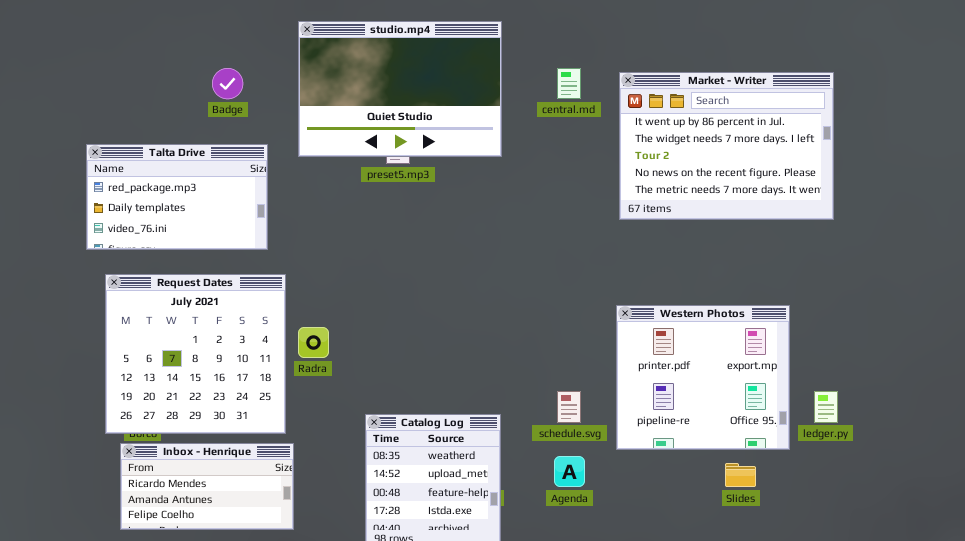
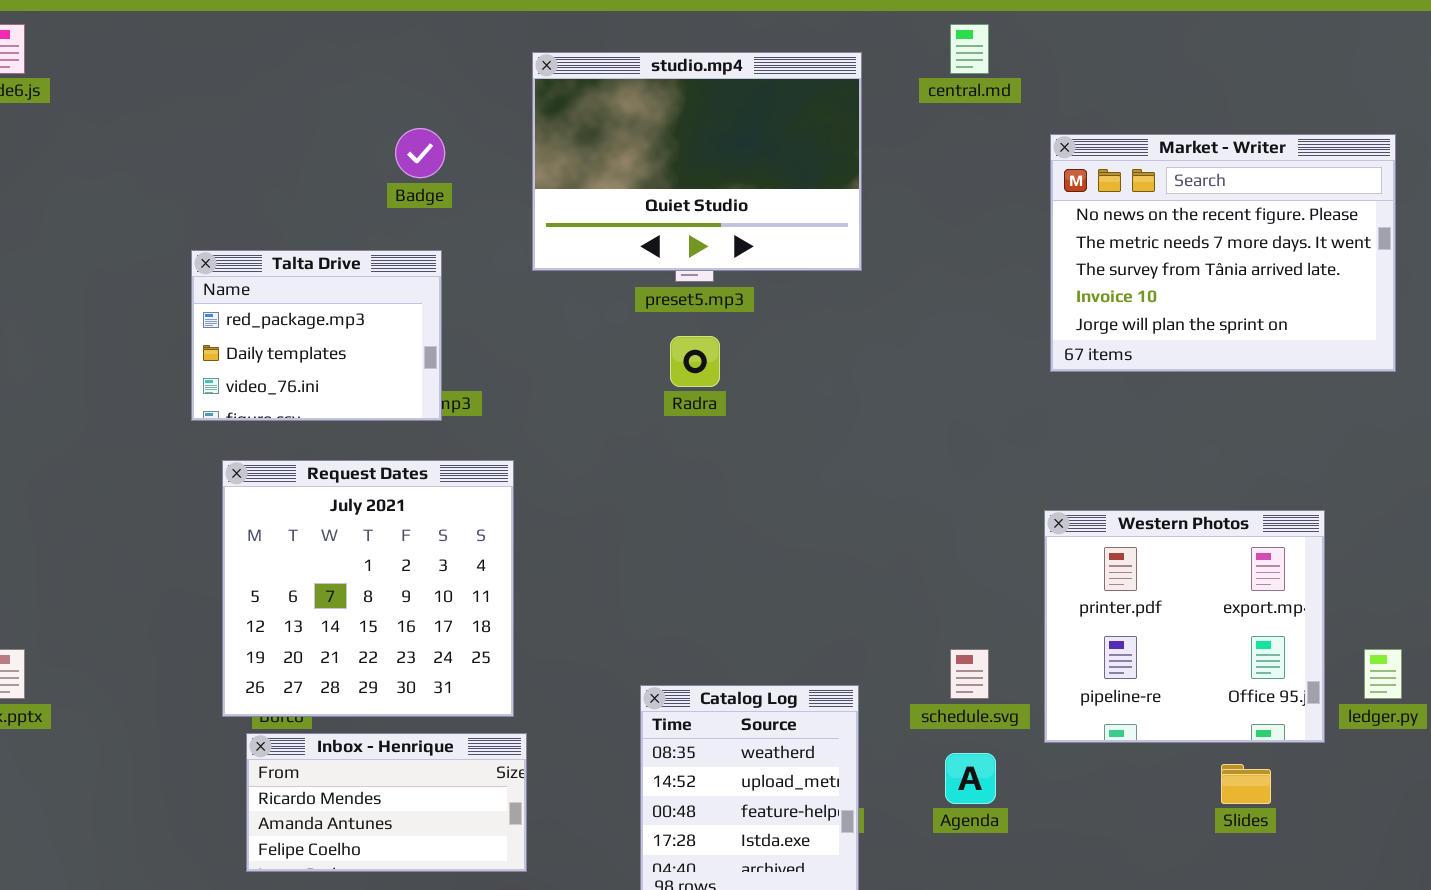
central.md: [557,68,581,99] -> [950,24,989,74], moved
Market - Writer: [619,72,834,220] -> [1050,134,1396,372], scrolled down 3 rows
Talta Drive: [86,144,268,250] -> [191,250,442,421], resized
Radra: [298,327,329,358] -> [670,336,720,387], moved

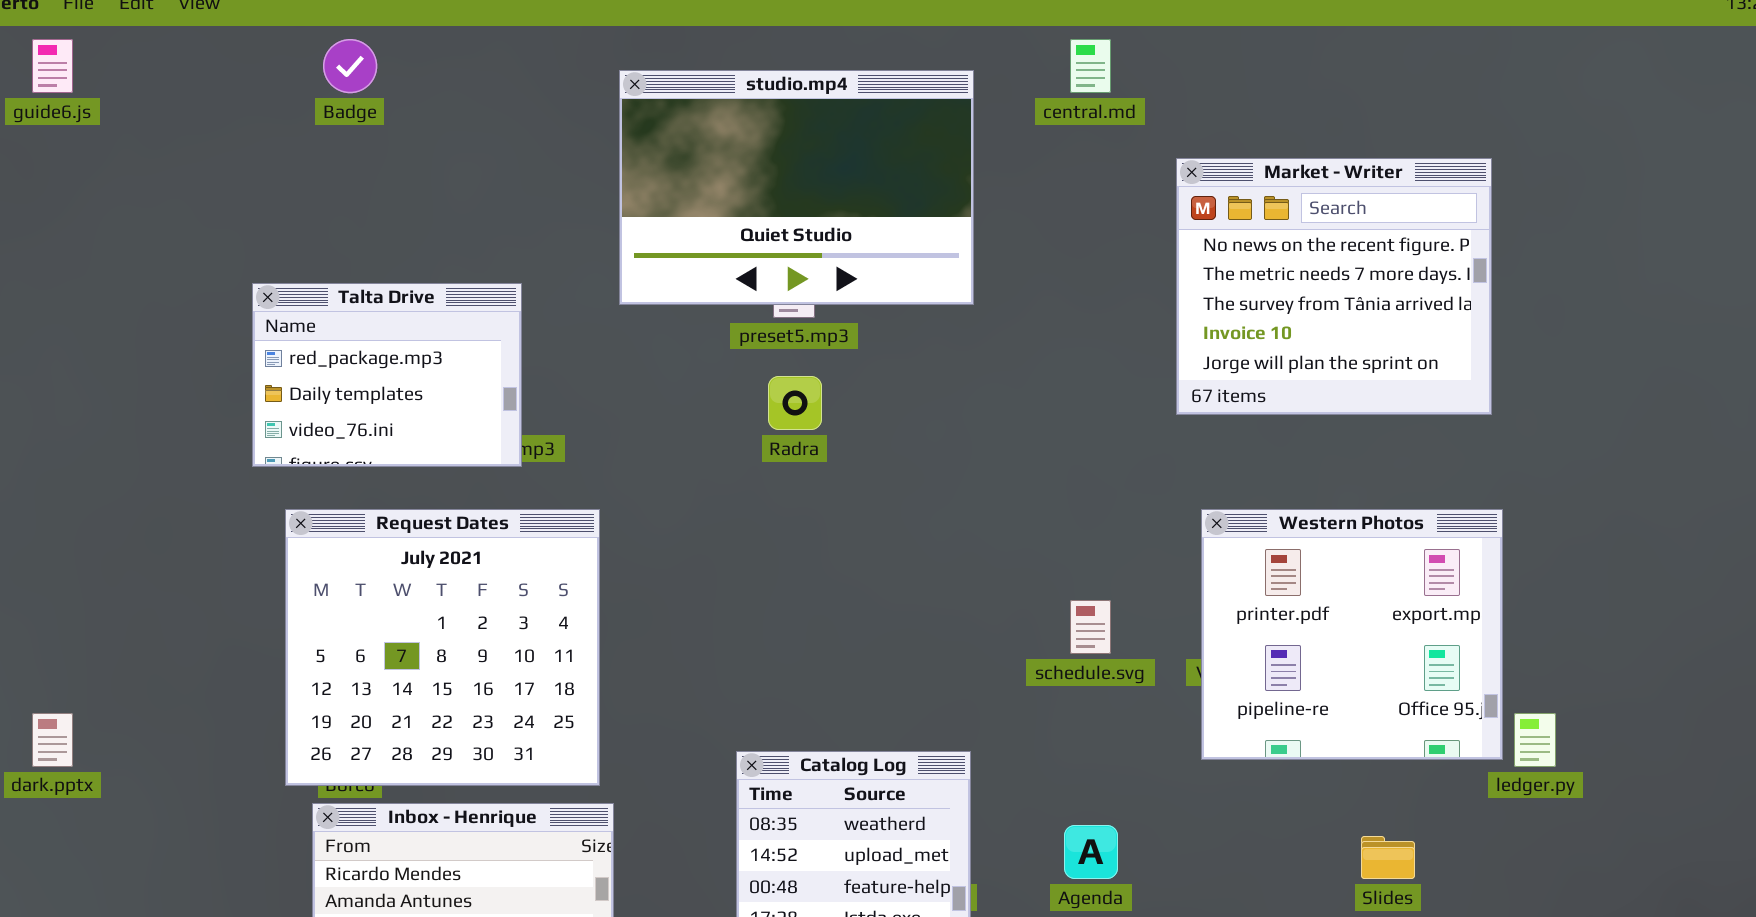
Badge: [395,128,445,178] -> [323,39,377,93], moved
Market - Writer: [1050,134,1396,372] -> [1176,158,1492,415], resized
Western Photos: [1044,510,1325,743] -> [1201,509,1503,760], moved
schedule.svg: [950,649,989,699] -> [1070,600,1111,654], moved

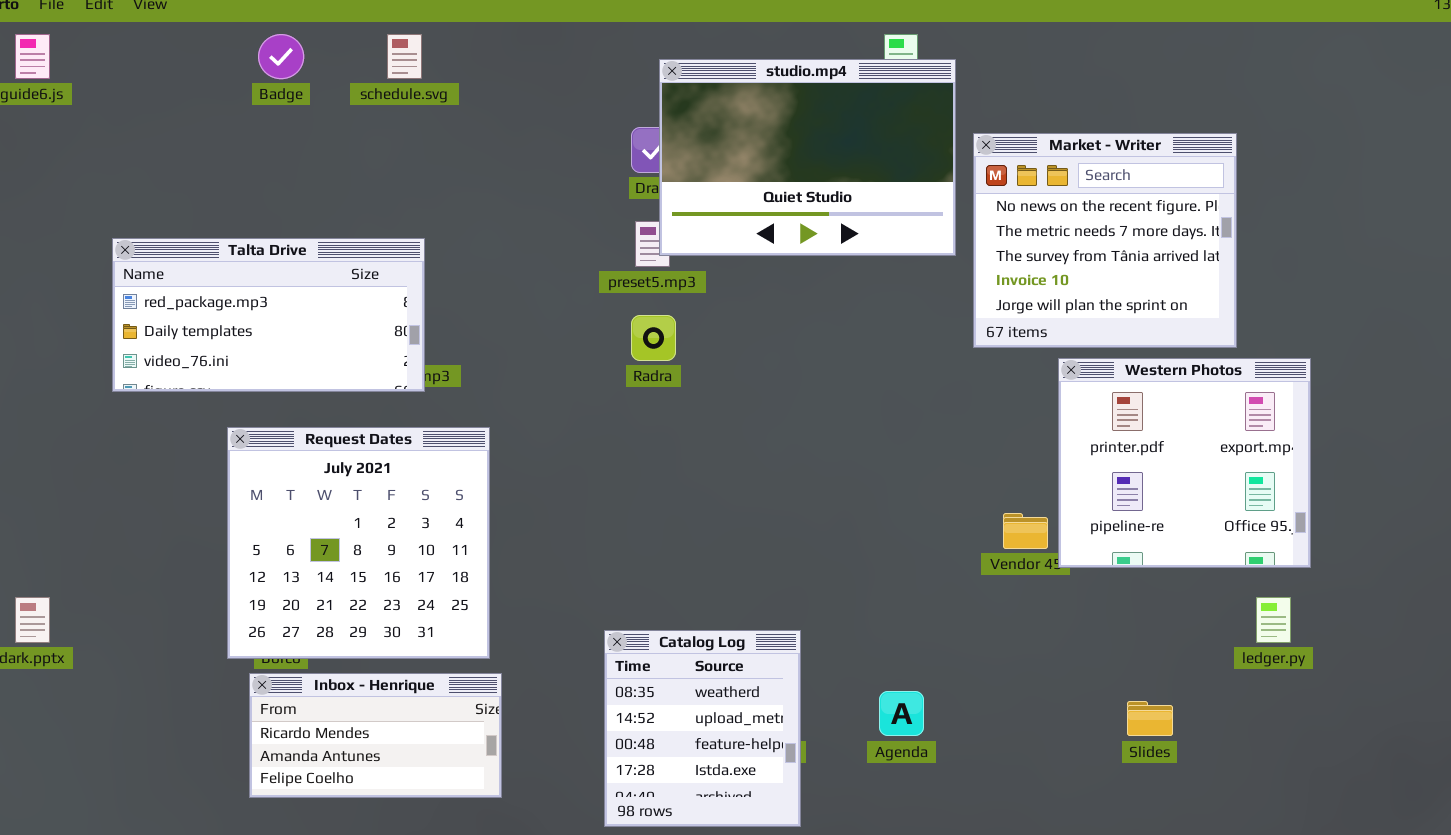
studio.mp4: [619,70,974,305] -> [659,59,956,256], moved
Talta Drive: [252,283,522,467] -> [112,238,425,392], resized
Western Photos: [1201,509,1503,760] -> [1058,358,1311,568], moved
schedule.svg: [1070,600,1111,654] -> [387,34,422,79], moved

